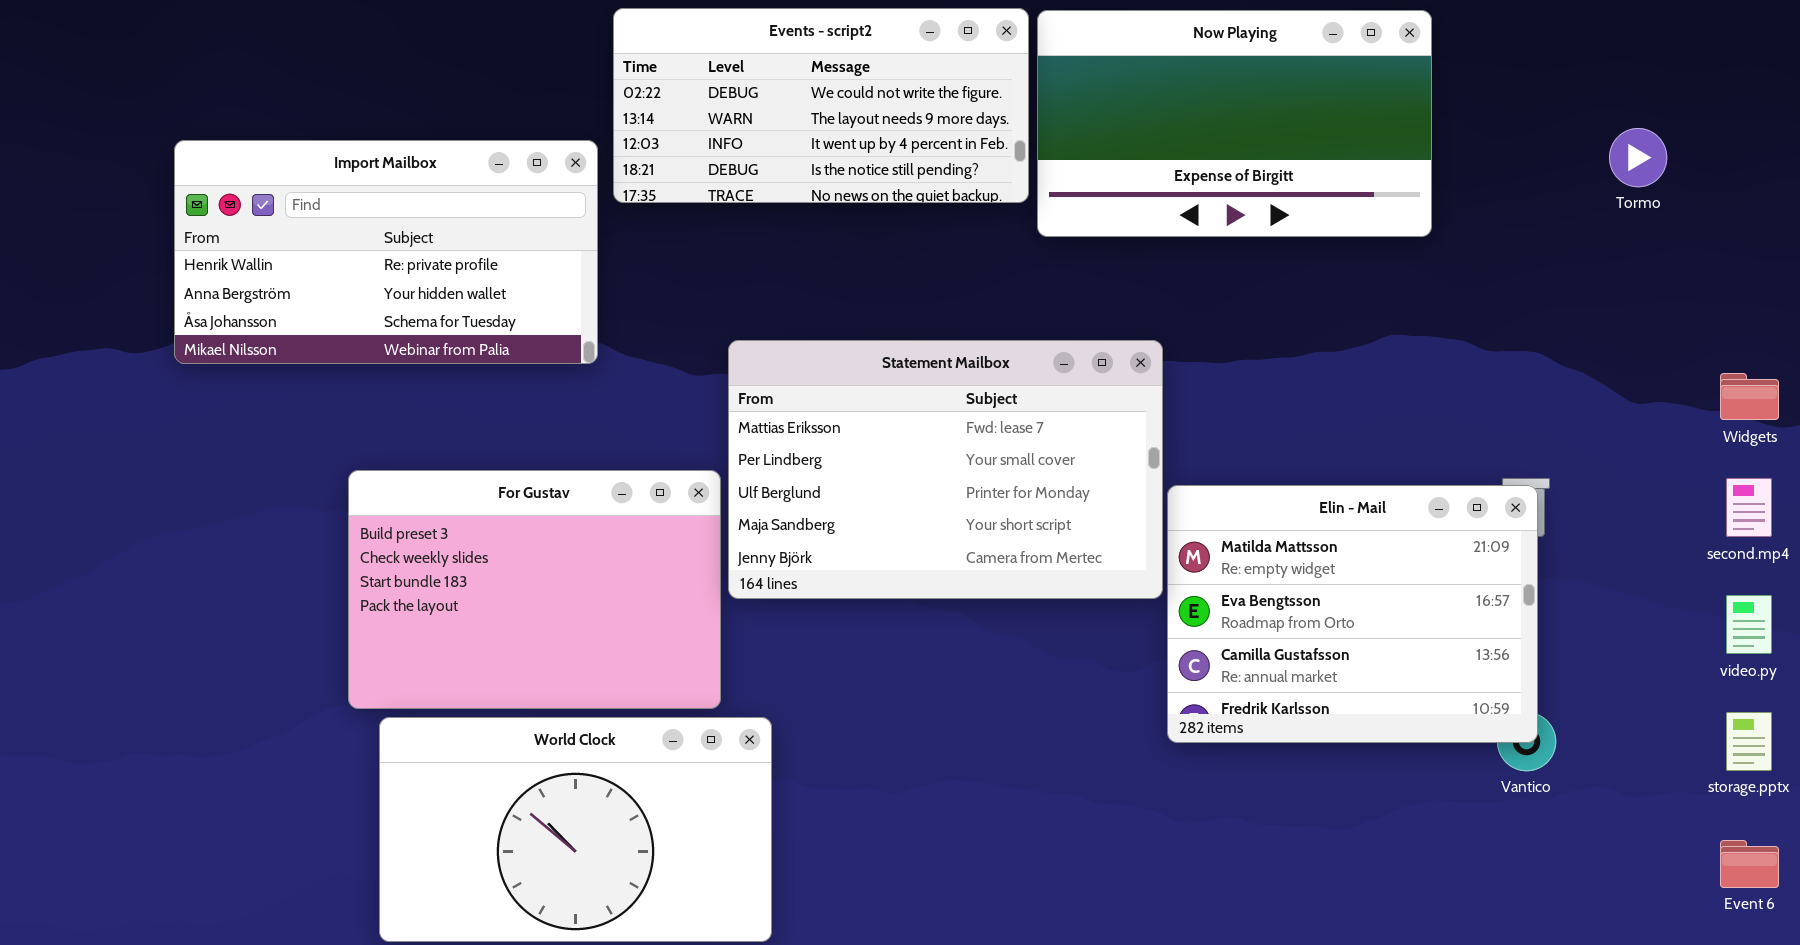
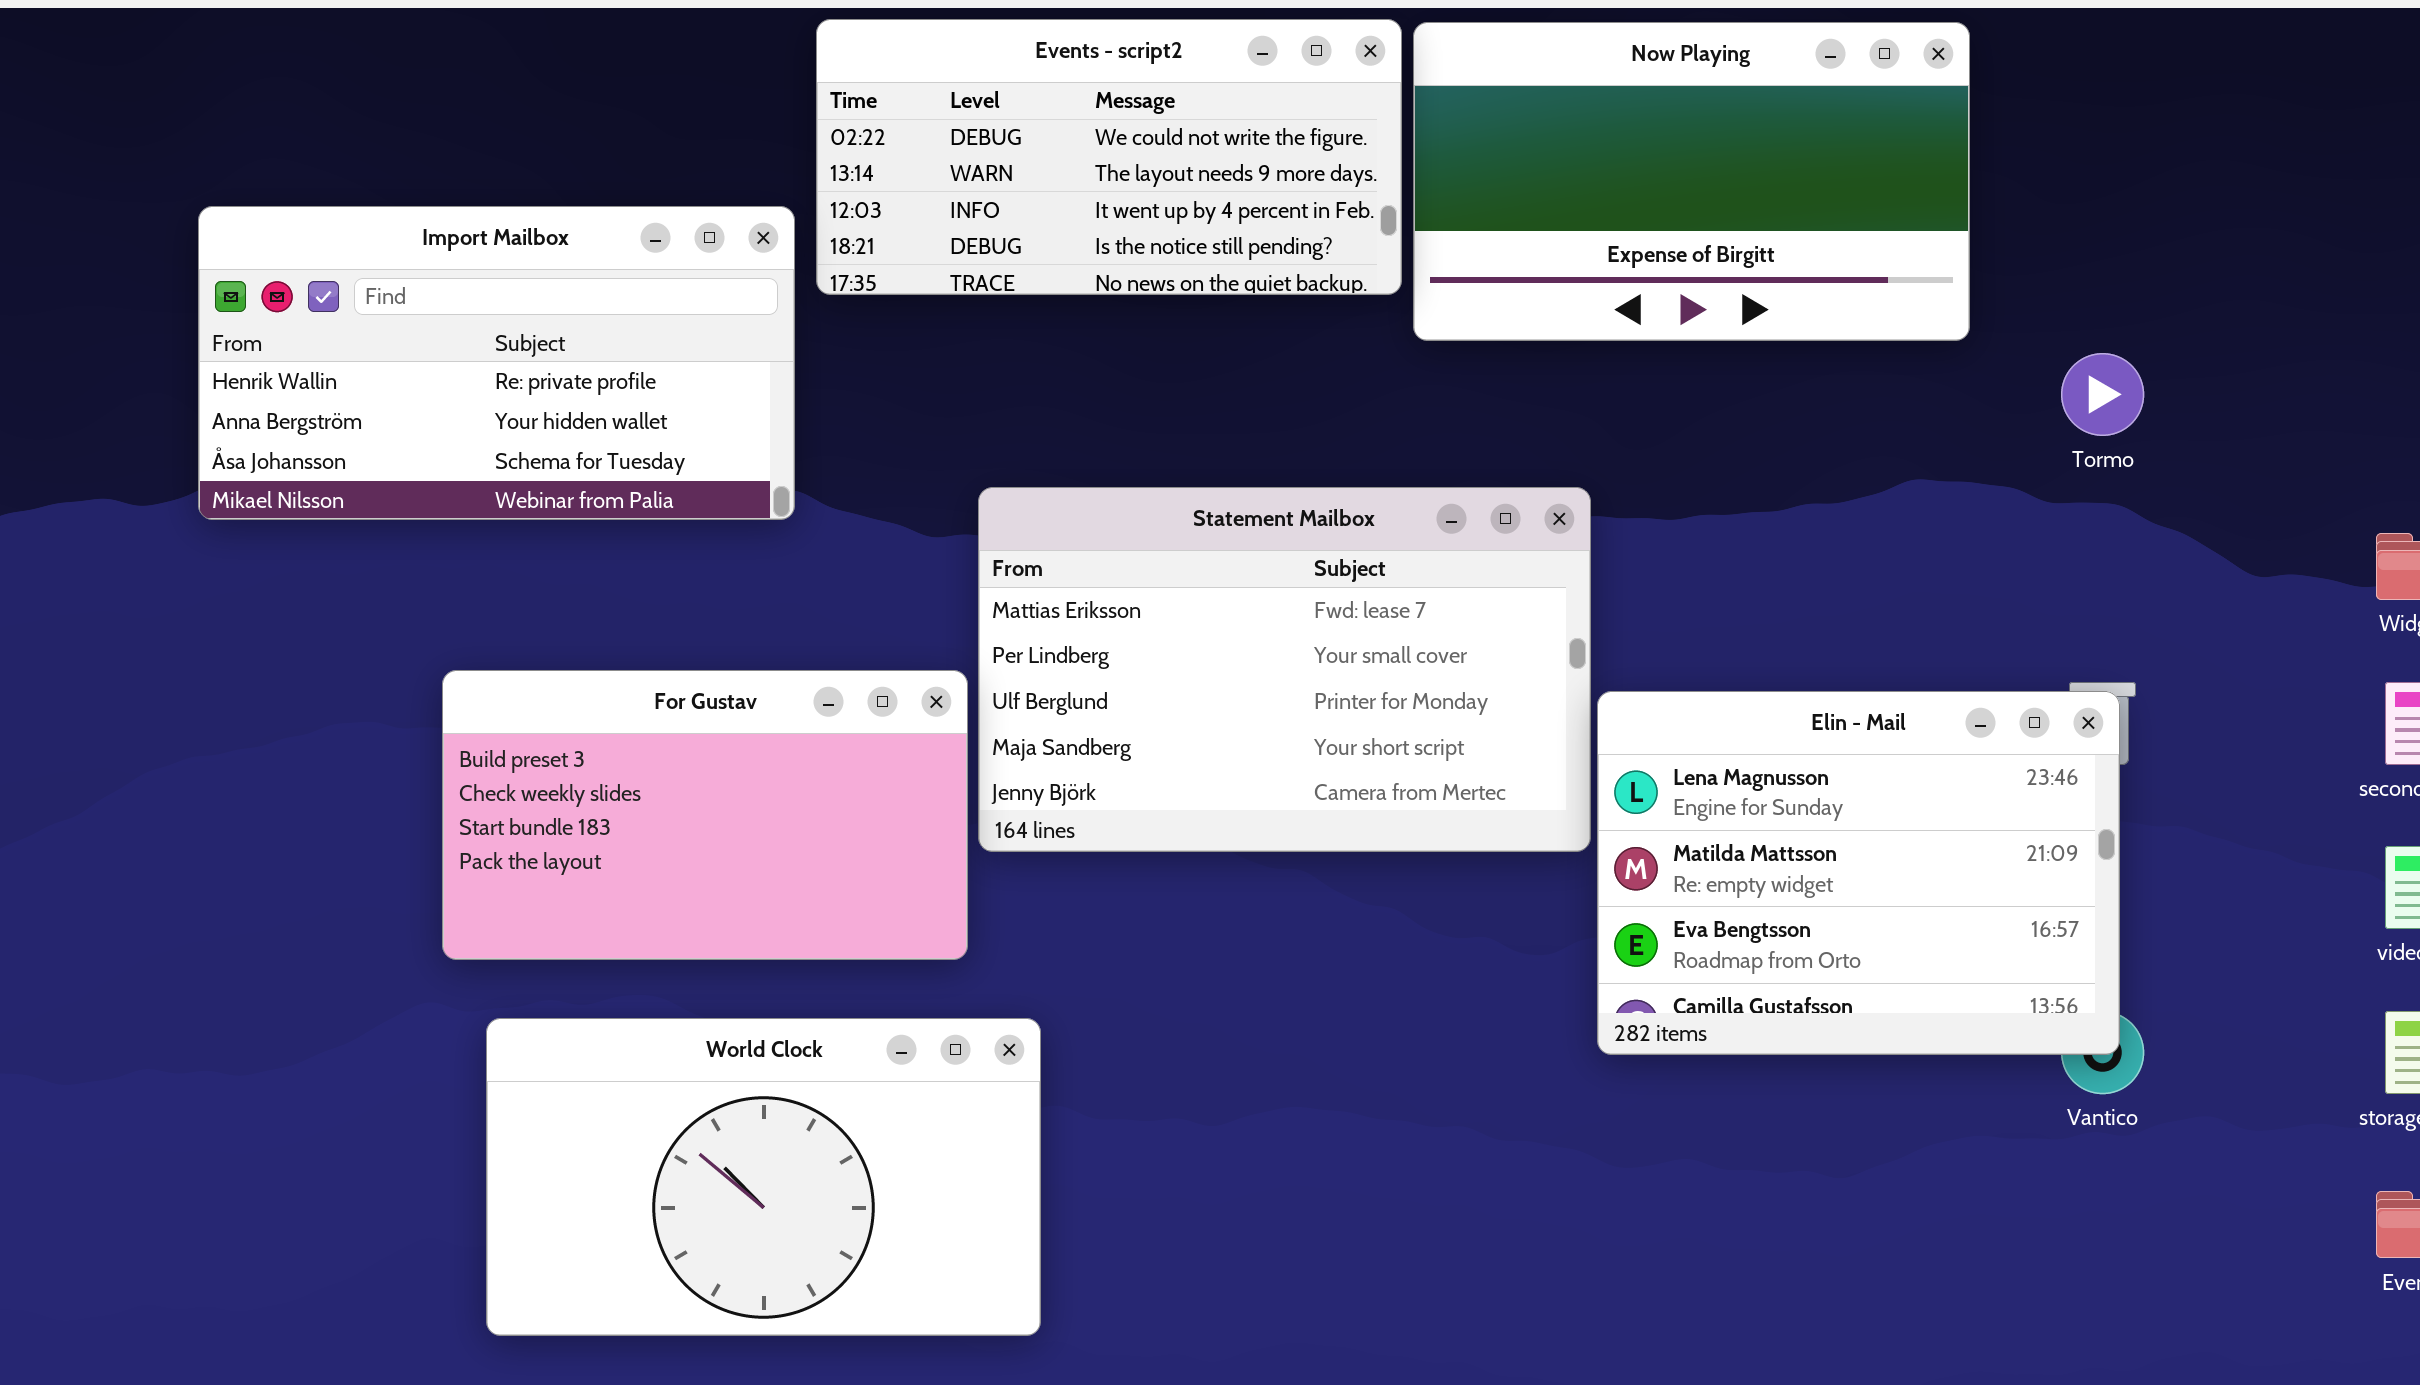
Tormo: [1609,128,1667,187] -> [2061,353,2144,436], moved
For Gustav: [348,470,721,709] -> [442,670,968,960], resized
Elin - Mail: [1167,485,1538,743] -> [1597,691,2120,1055], scrolled up 1 row

